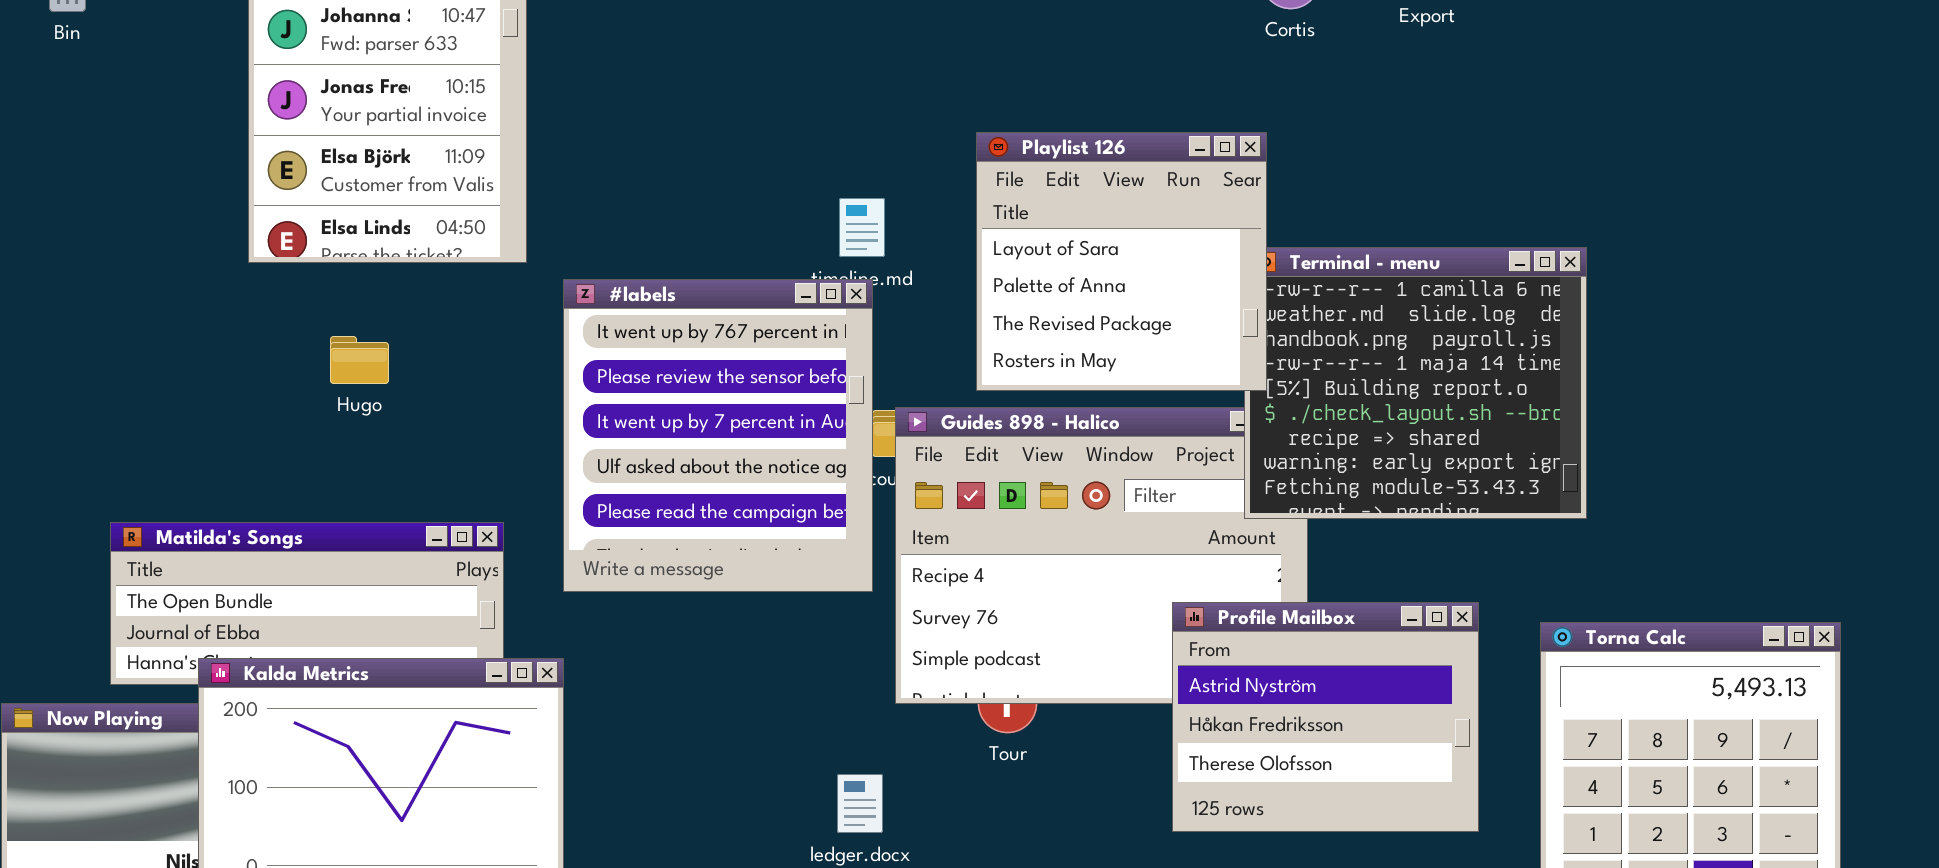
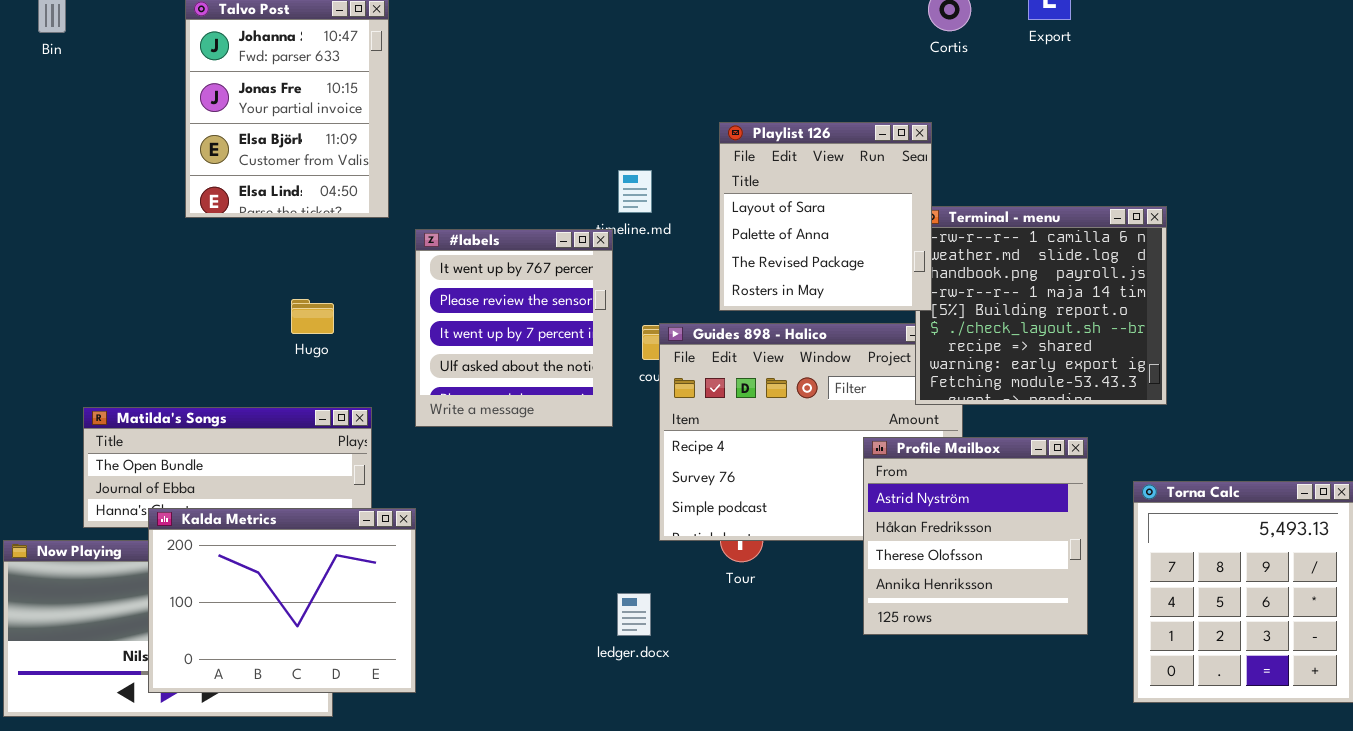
#labels: [563,279,873,592] -> [415,229,613,427], resized
Hugo: [330,336,389,384] -> [291,299,334,334], moved
Profile Mailbox: [1172,602,1479,832] -> [863,437,1088,635], resized

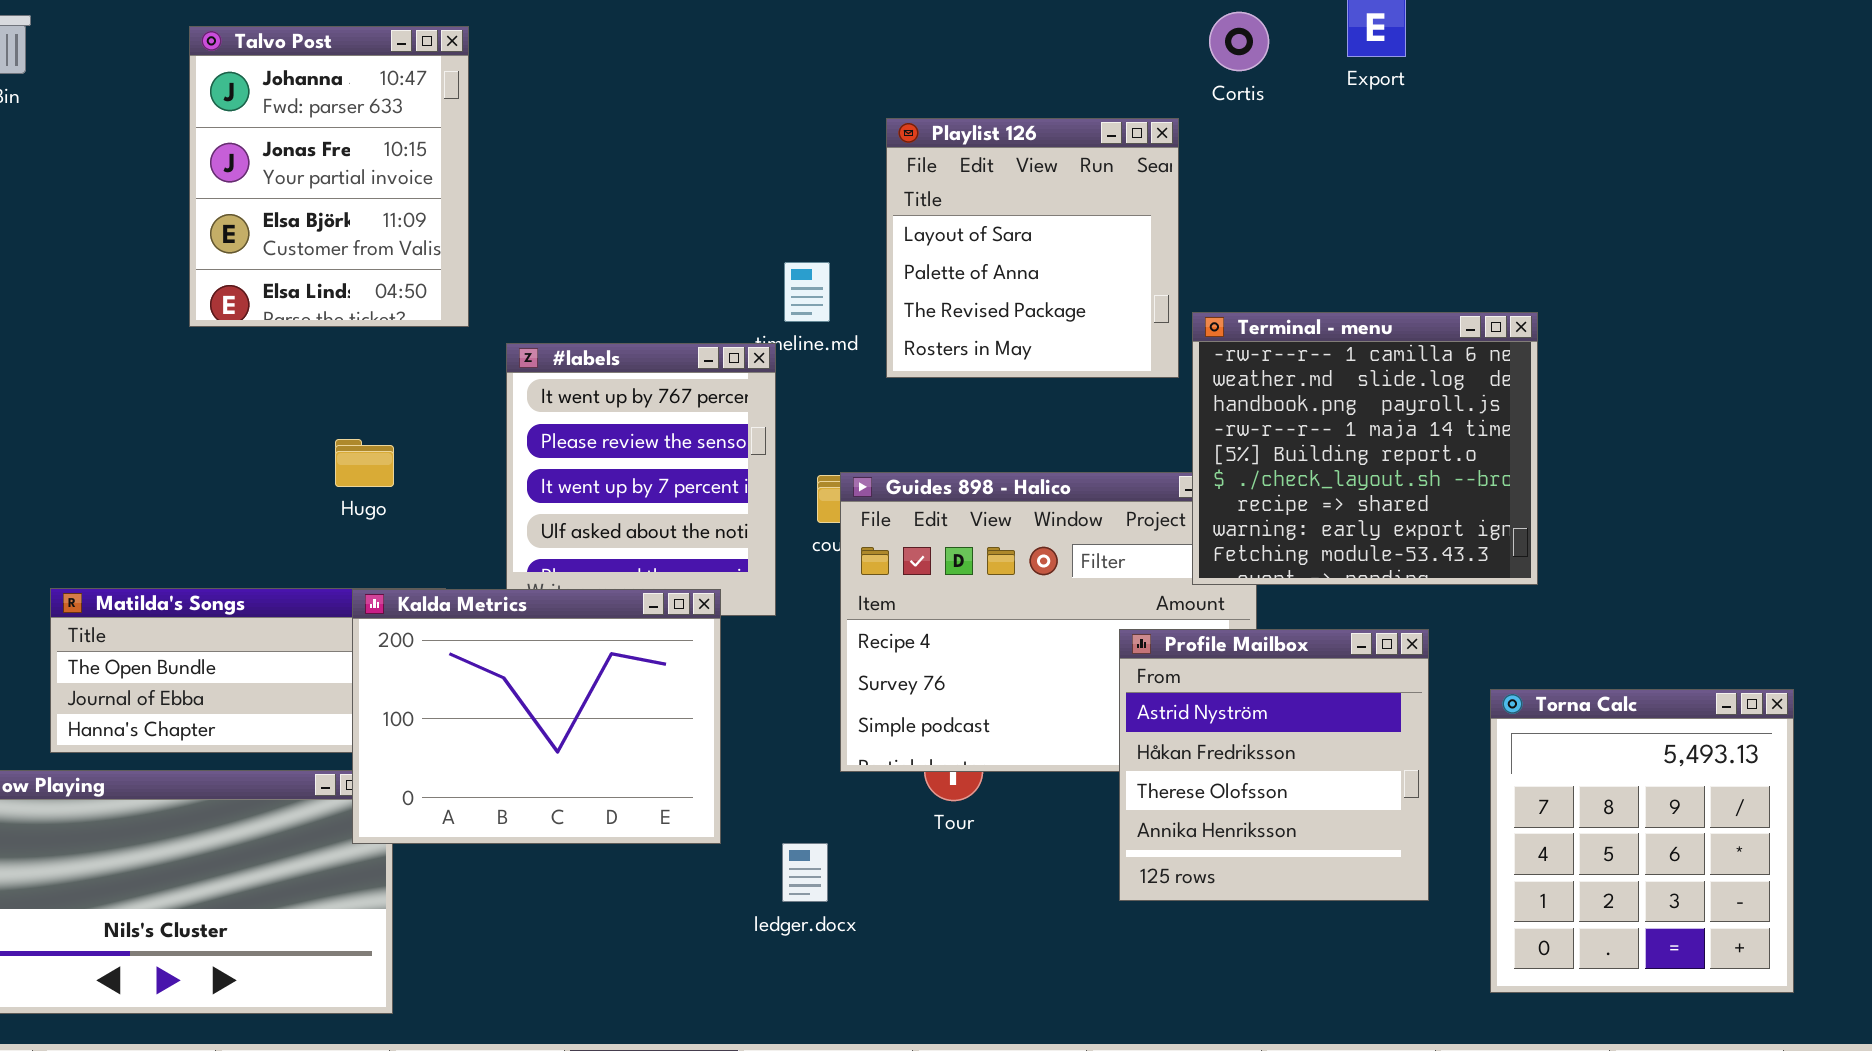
Playlist 126: [719,122,932,311] -> [886,118,1179,378], moved
Kalda Metrics: [148,508,416,693] -> [352,589,721,844], moved

